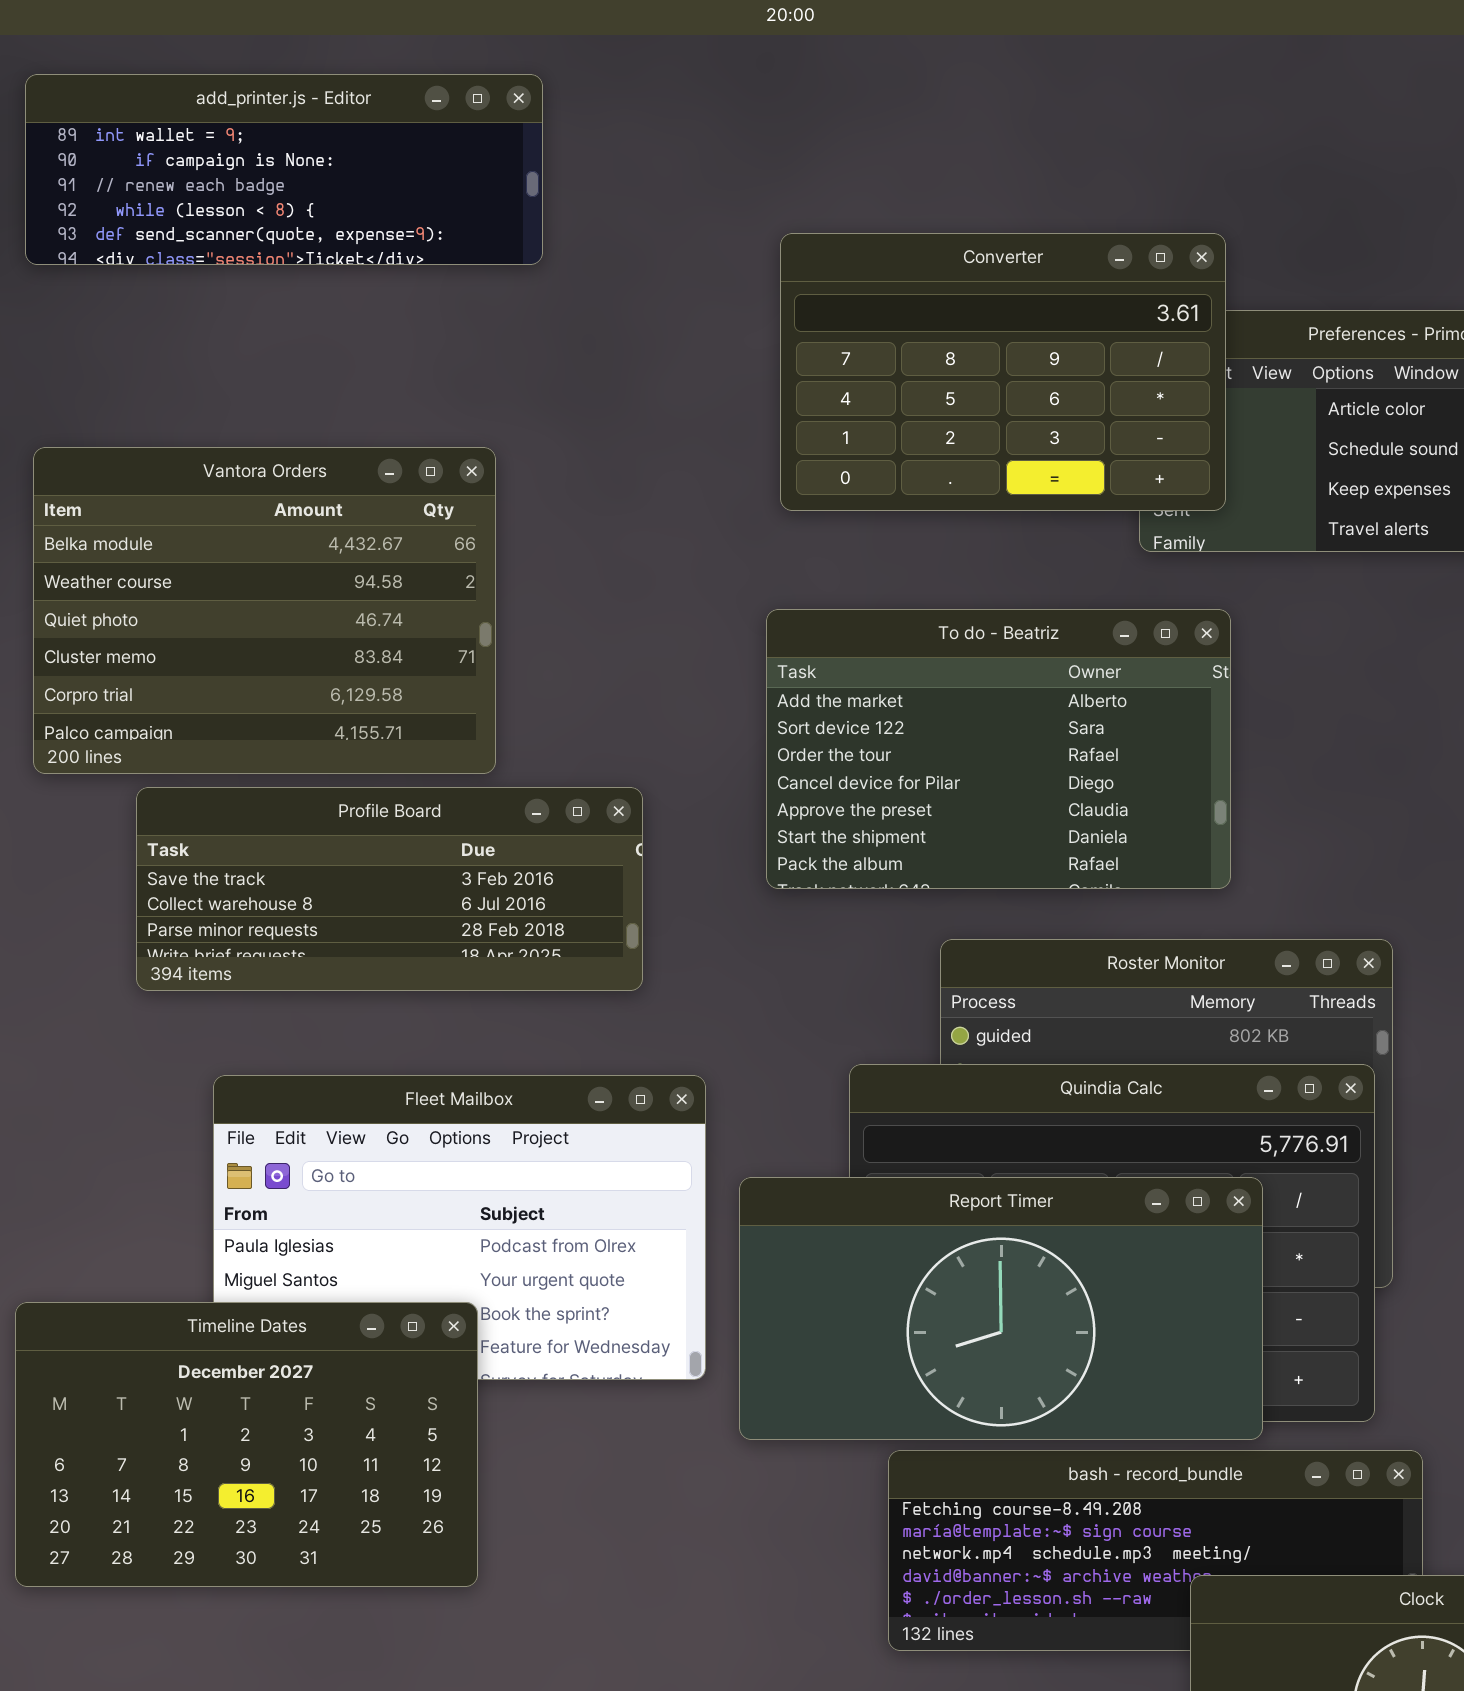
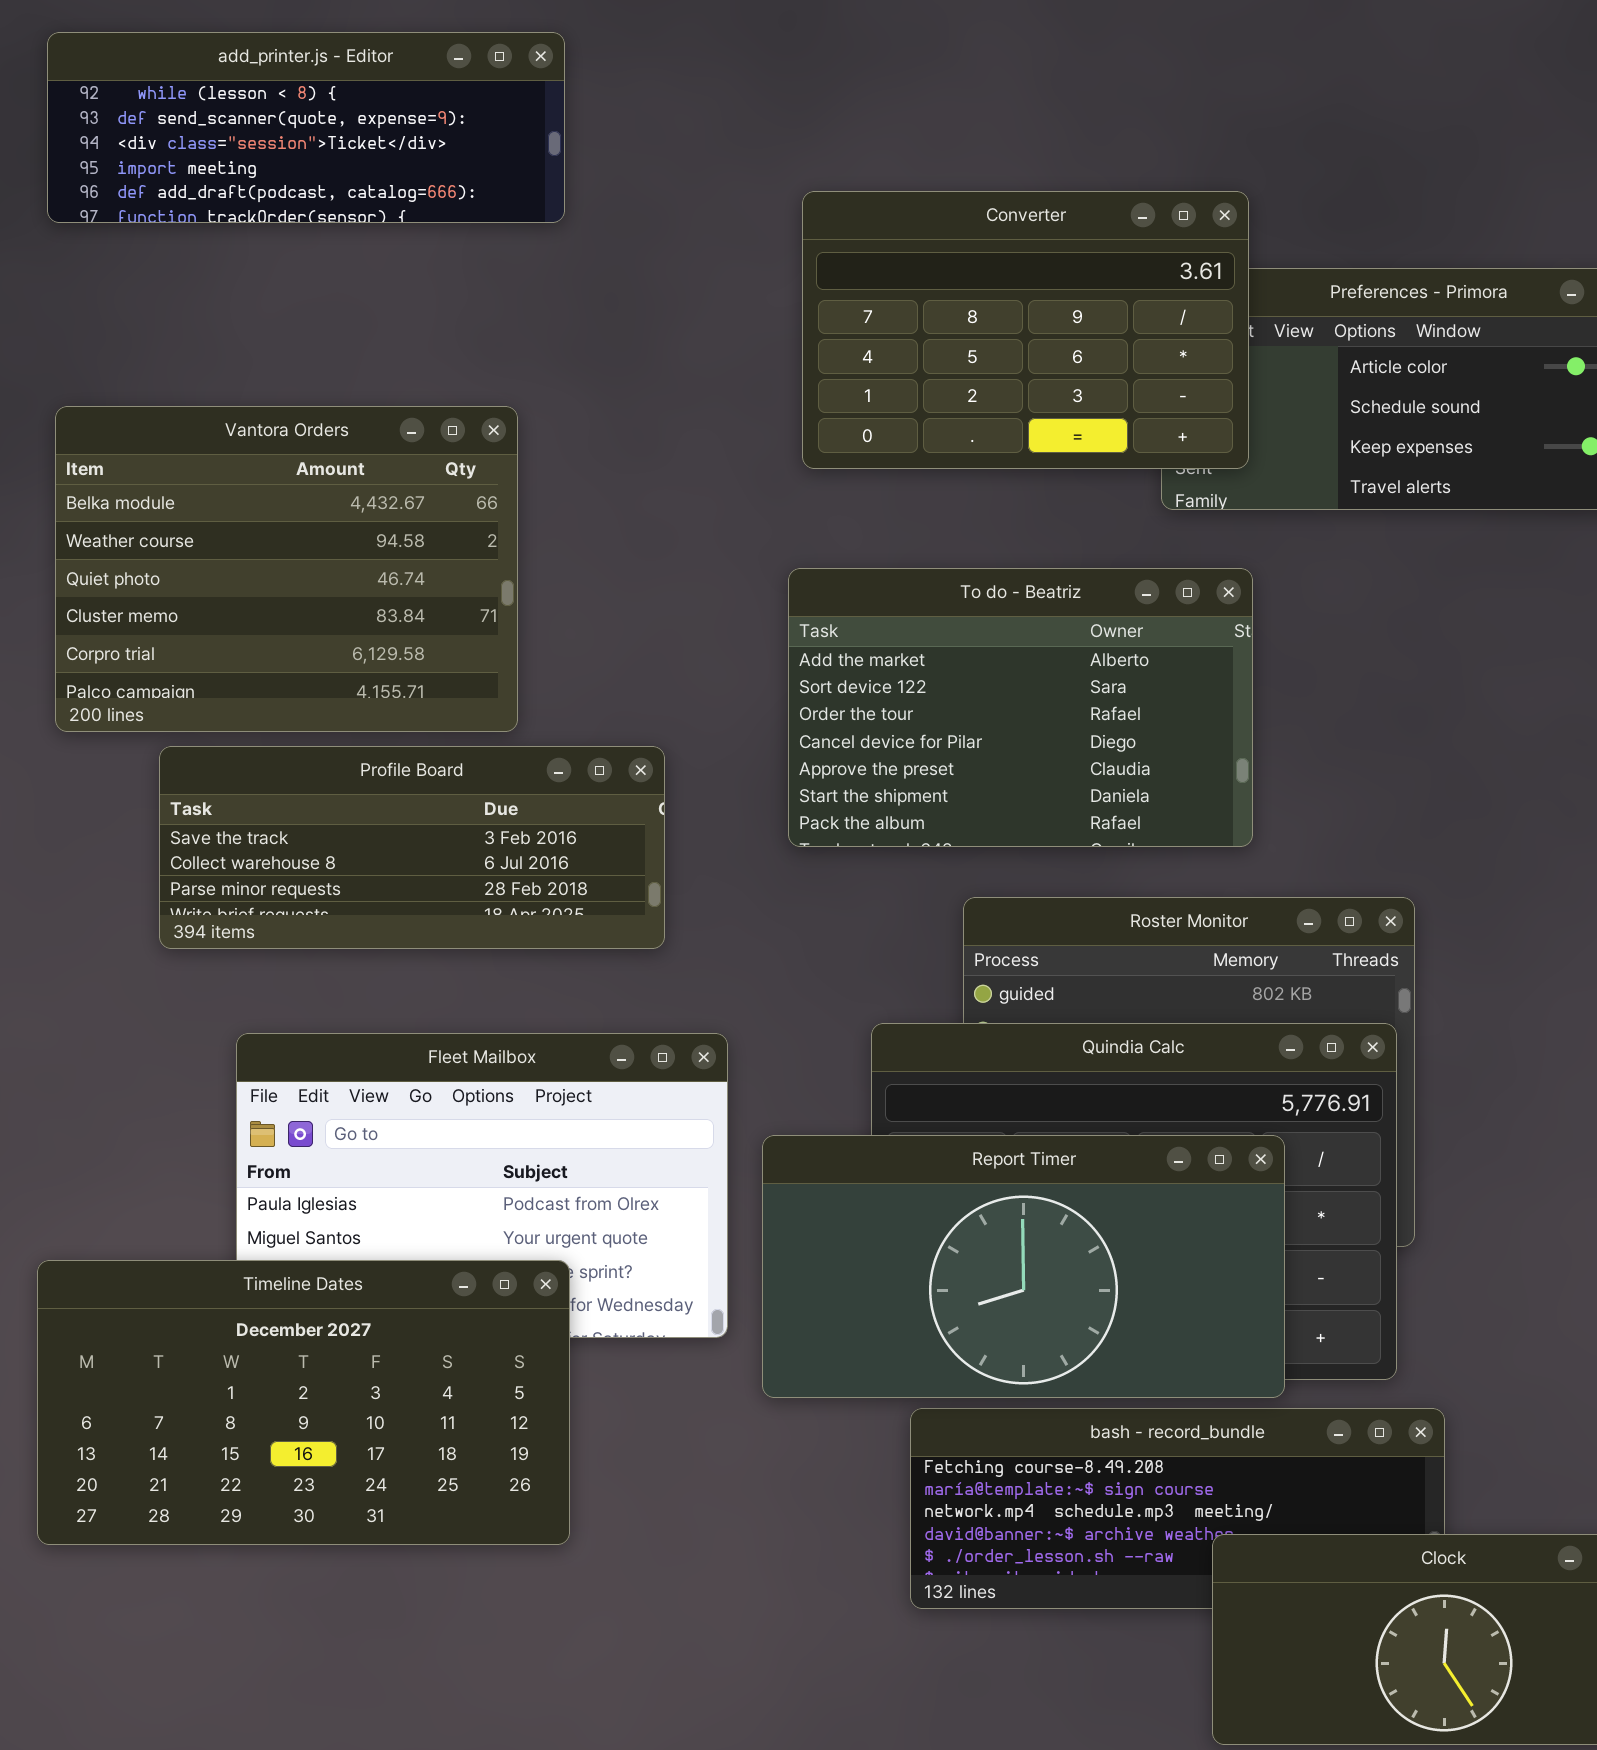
add_printer.js - Editor: [25,74,543,265] -> [47,32,565,223], scrolled down 3 rows
Timeline Dates: [15,1302,478,1587] -> [37,1260,570,1545], resized

